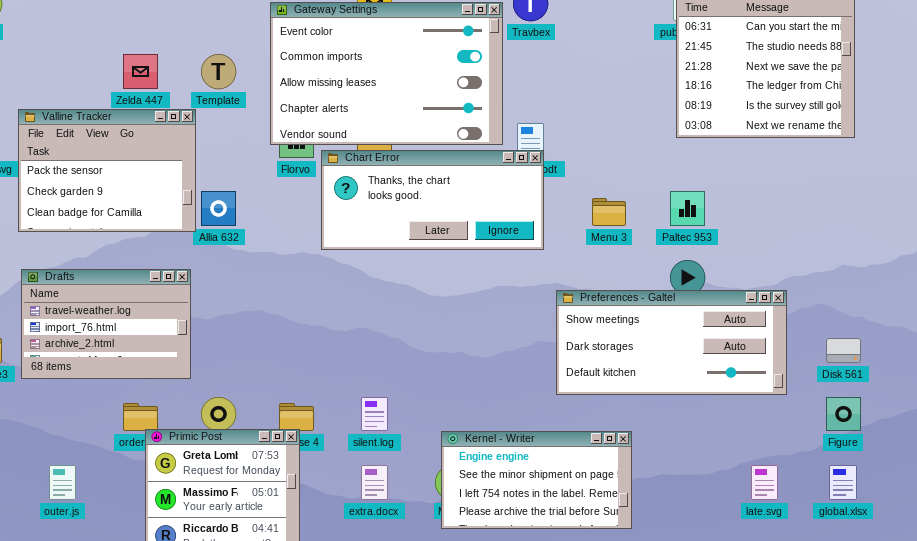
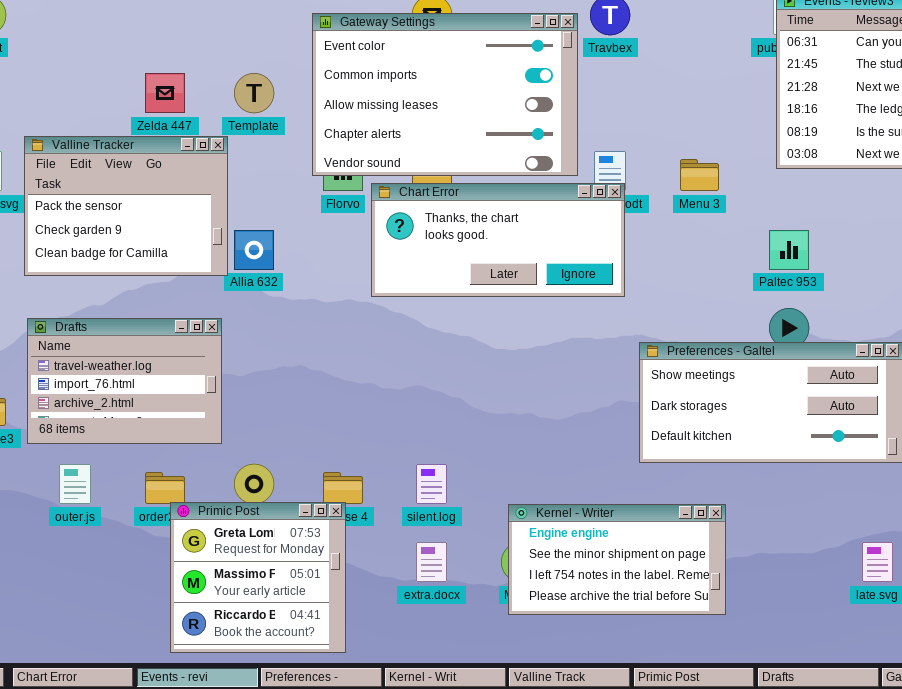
Menu 3: [592,198,626,226] -> [680,159,719,191], moved
outer.js: [49,465,76,500] -> [59,464,91,504], moved

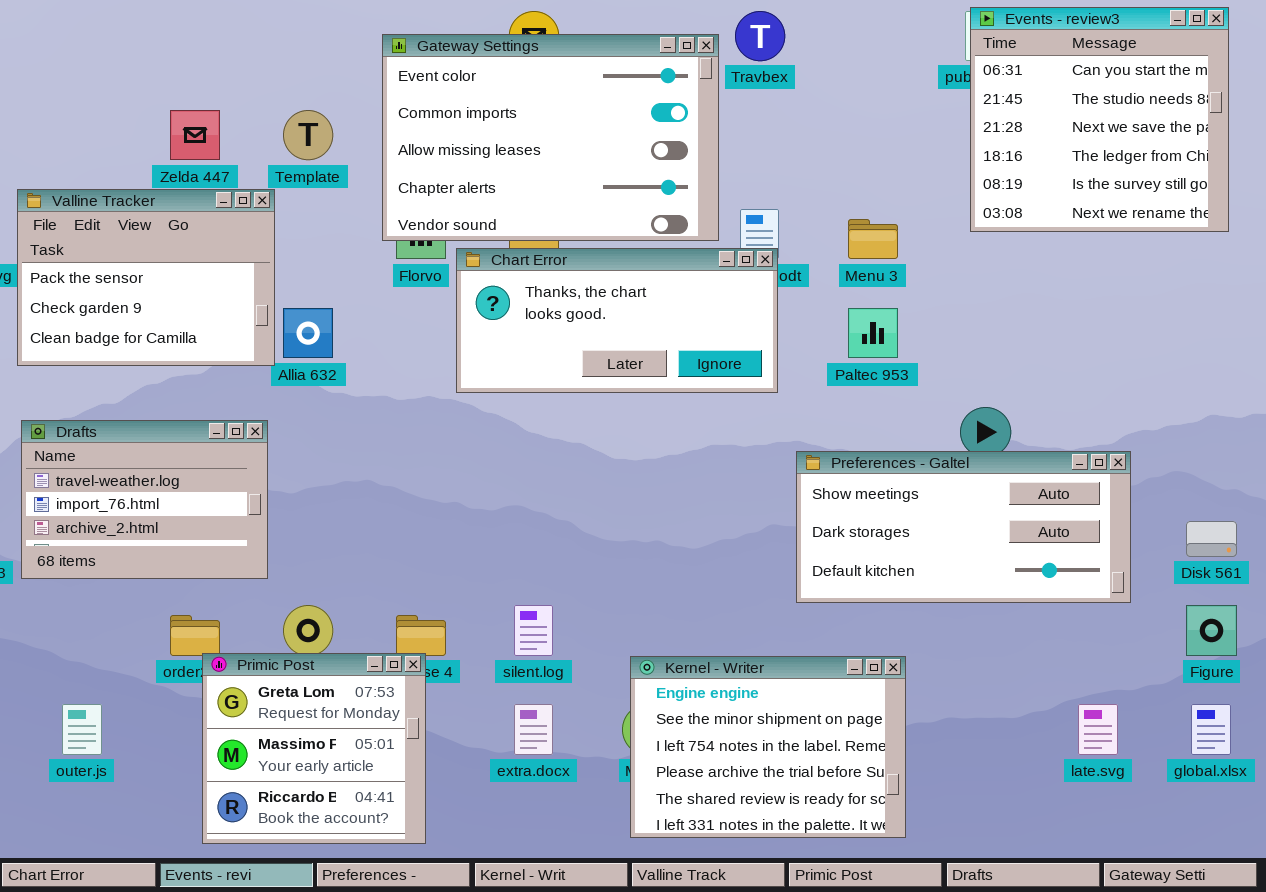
Paltec 953: [769,230,809,270] -> [848,308,898,358], moved
outer.js: [59,464,91,504] -> [62,704,102,755], moved
Kernel - Writer: [508,504,726,615] -> [630,656,906,838], resized

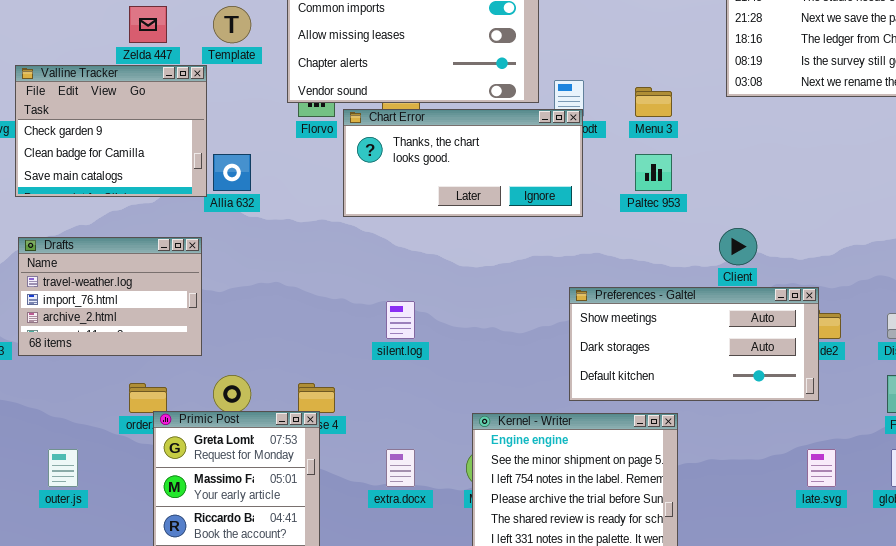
Valline Tracker: [17,189,275,366] -> [15,65,207,197], scrolled down 1 row
Preferences - Galtel: [796,451,1131,603] -> [569,287,819,401], moved
silent.log: [514,605,553,656] -> [386,301,415,339], moved

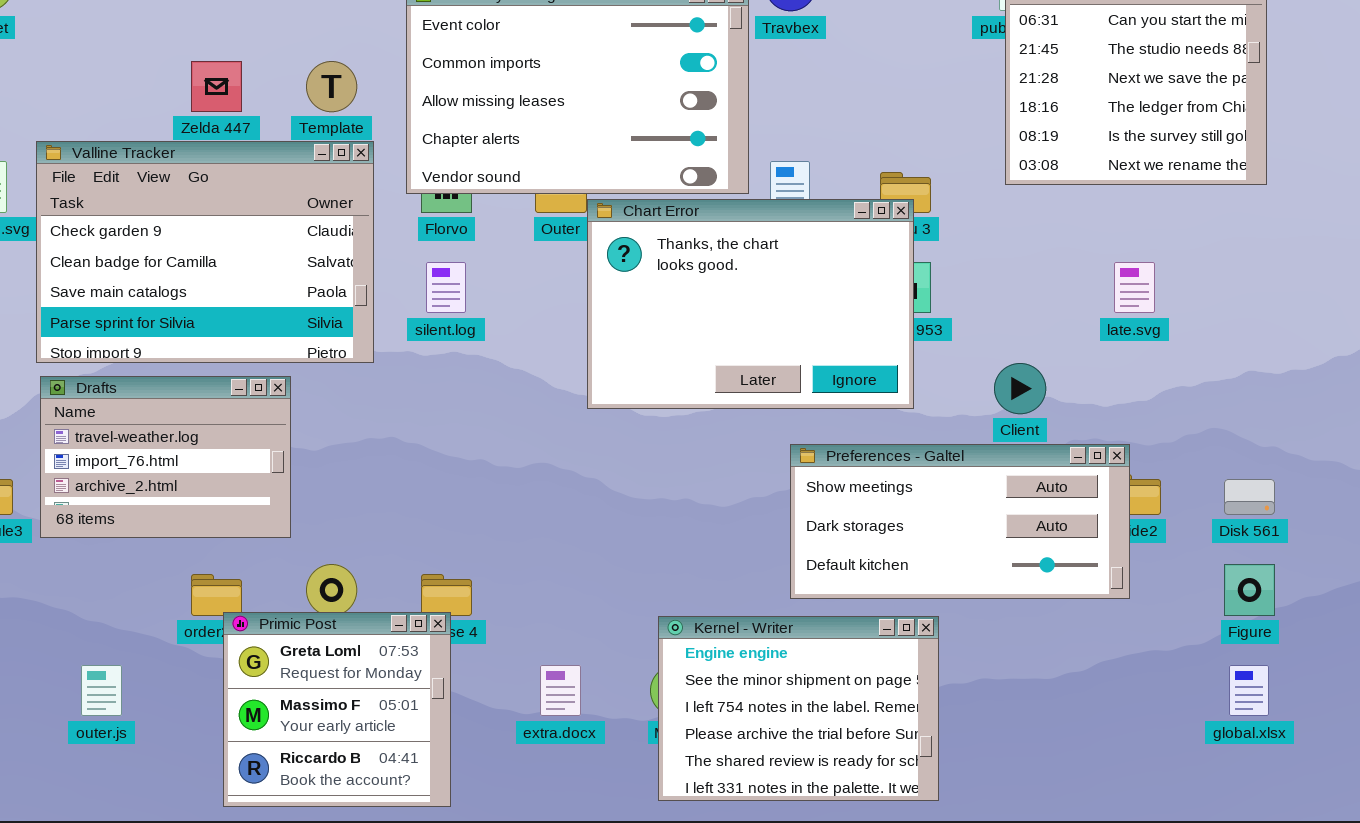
Valline Tracker: [15,65,207,197] -> [36,141,374,363], resized
Chart Error: [343,109,583,217] -> [587,199,914,409], moved, resized
silent.log: [386,301,415,339] -> [426,262,466,313], moved
late.svg: [807,449,836,487] -> [1114,262,1155,313], moved

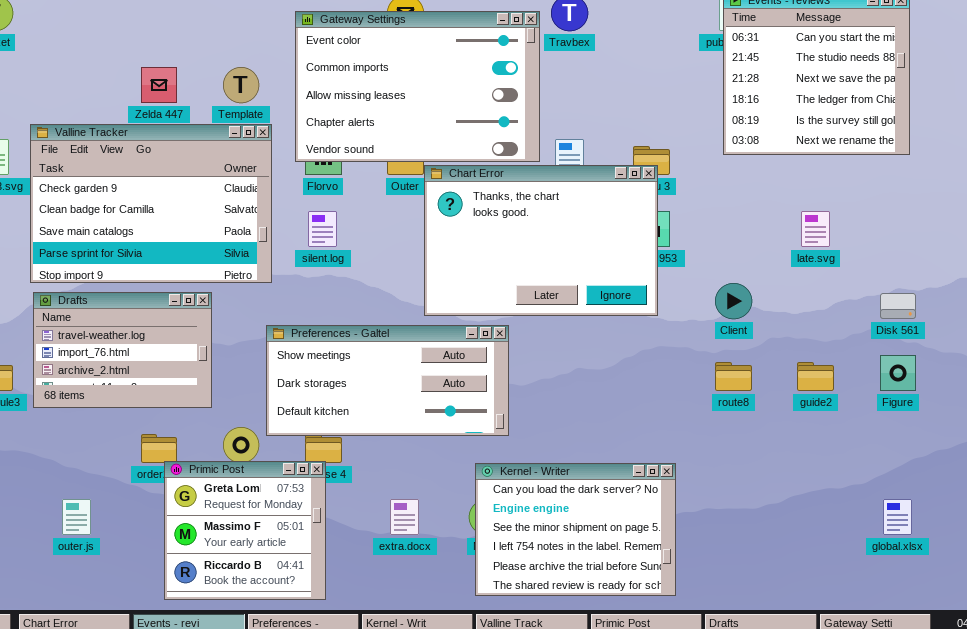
Preferences - Galtel: [790,444,1130,599] -> [266,325,509,436], moved
Disk 561: [1224,479,1275,515] -> [880,293,916,319], moved
Figure: [1224,564,1275,616] -> [880,355,916,391], moved
Kernel - Writer: [658,616,939,801] -> [475,463,676,596], scrolled up 1 row

